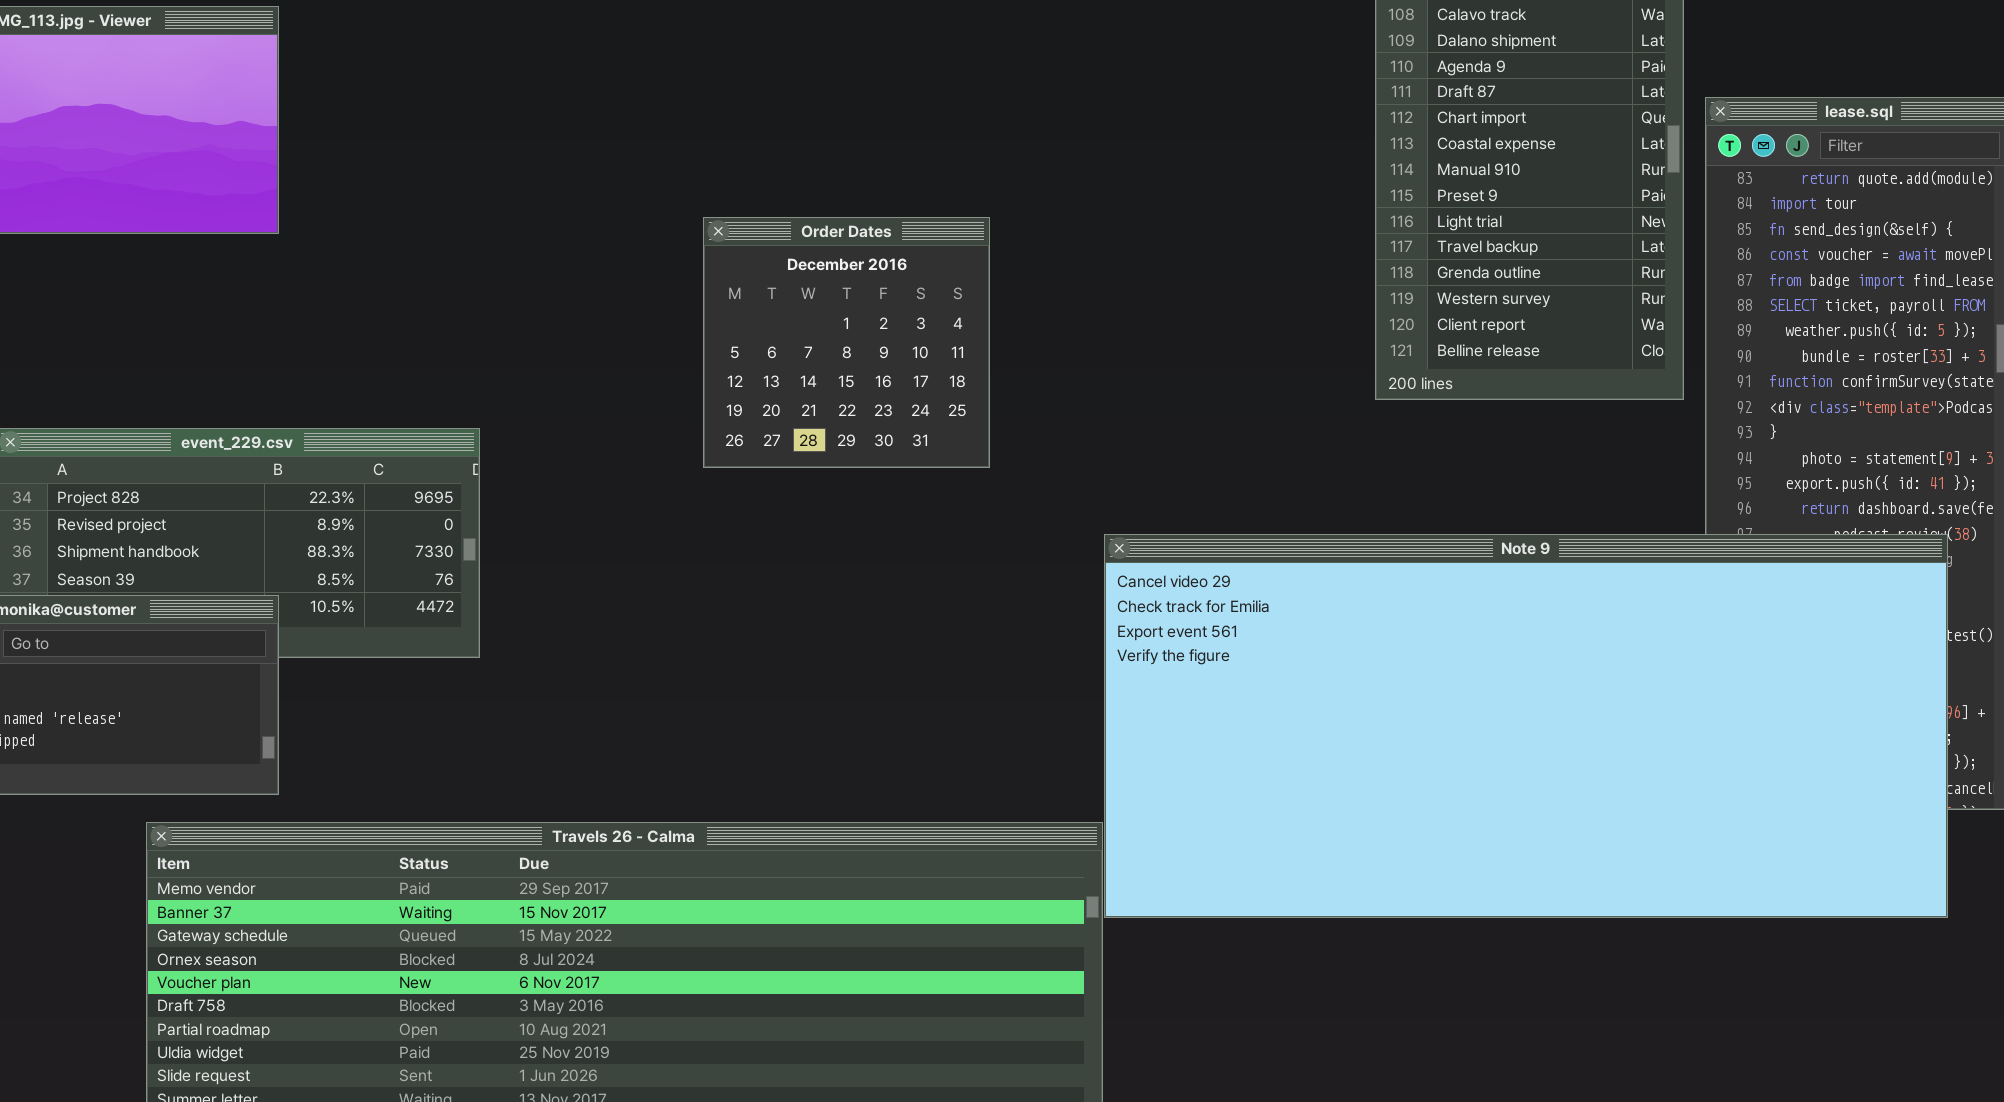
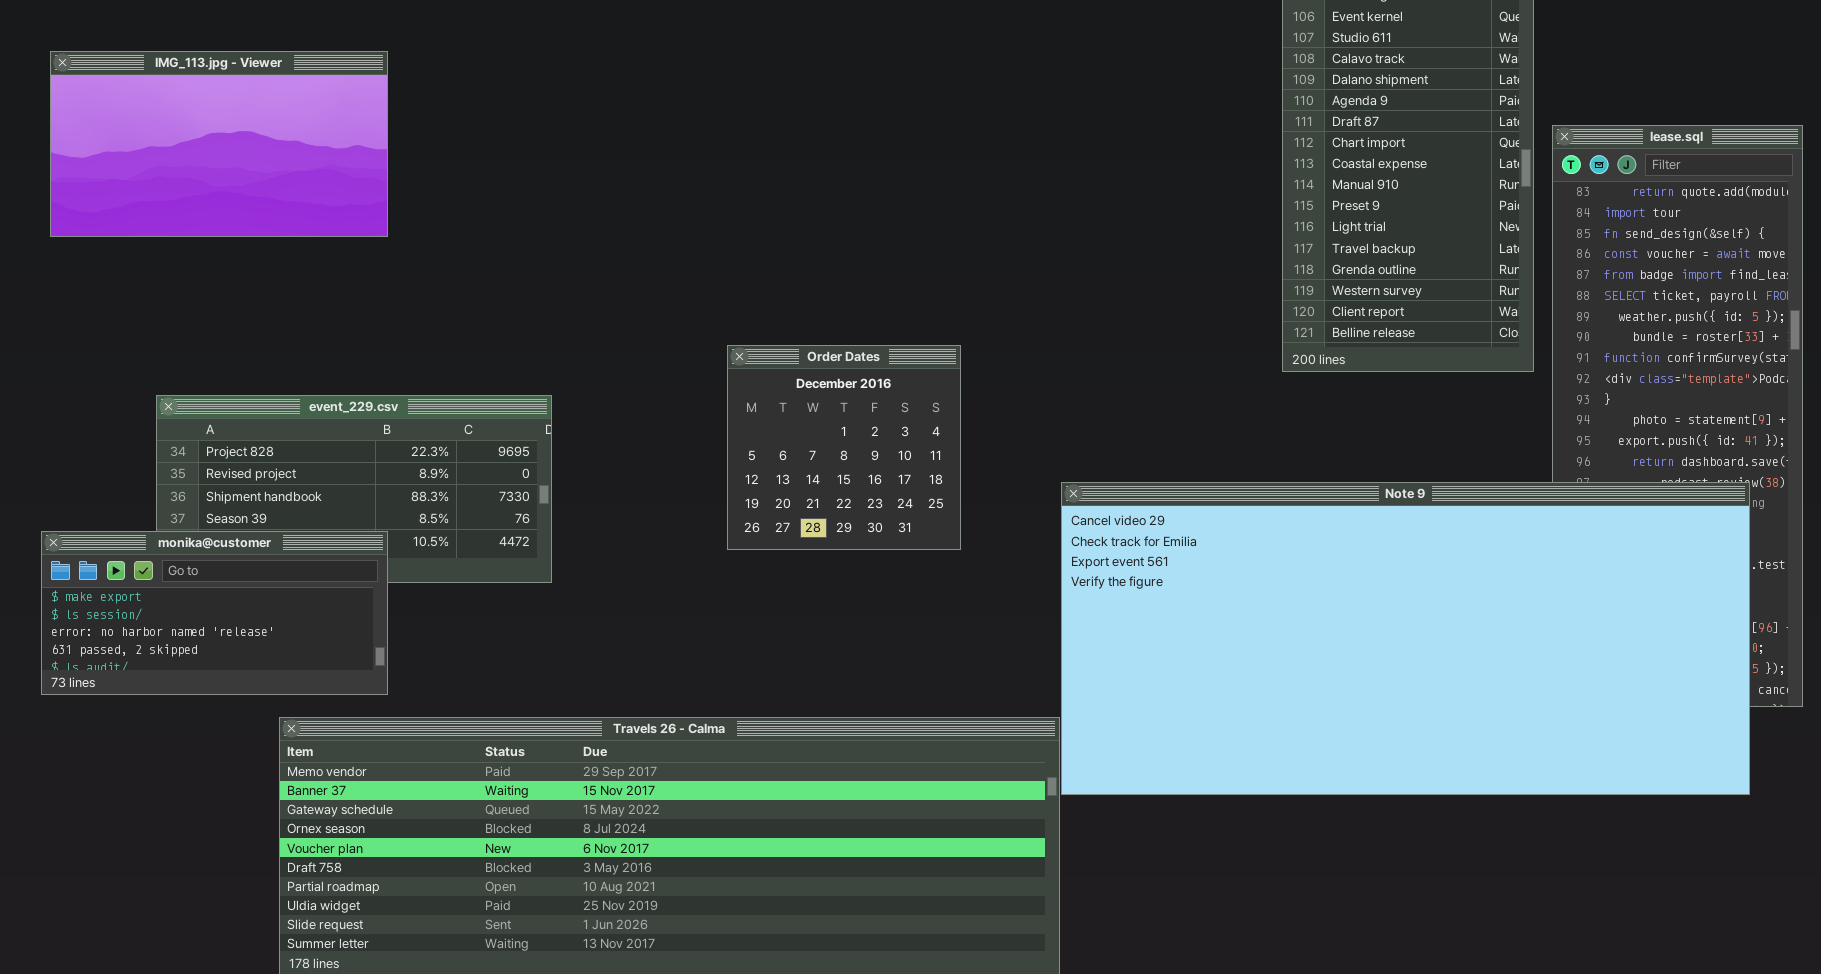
Order Dates: [703,217,990,468] -> [727,345,961,550], moved

